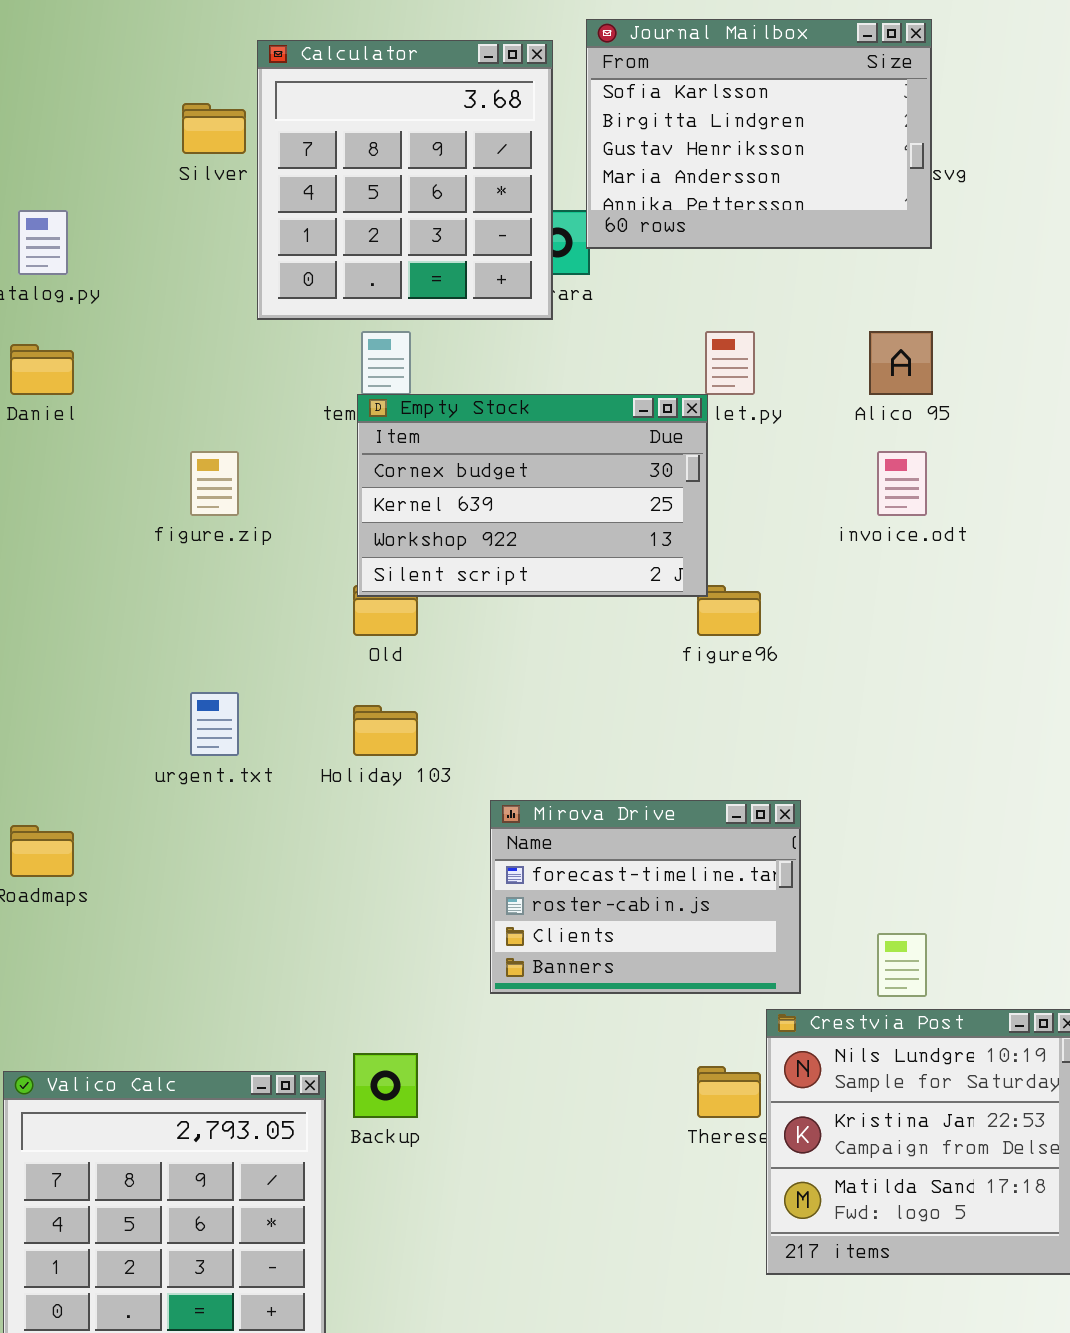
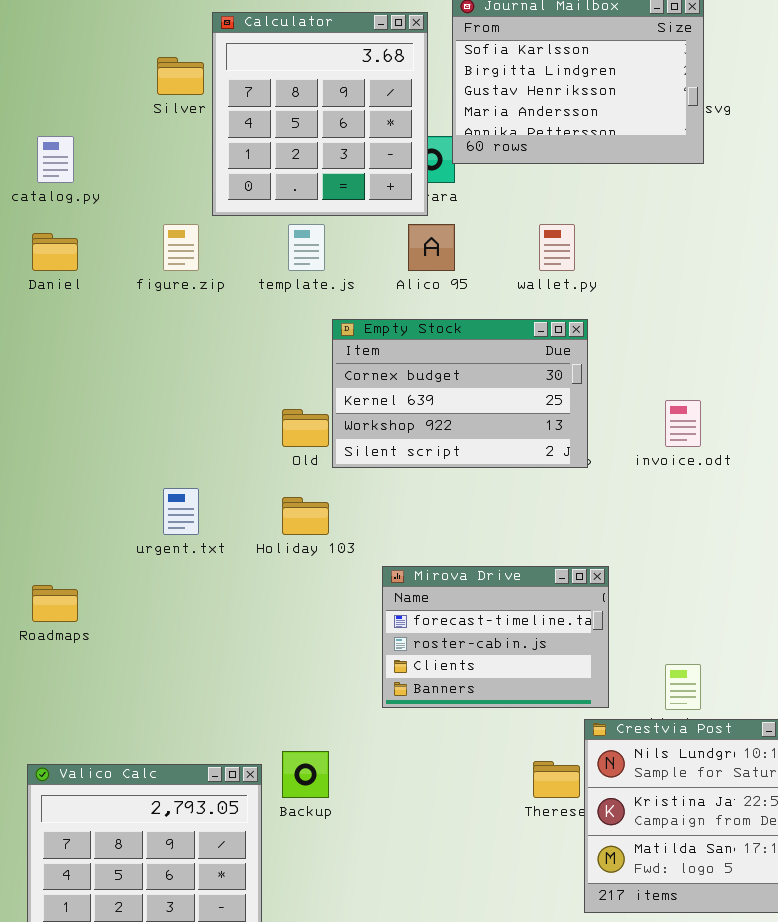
Alico 95: [869,331,933,395] -> [408,224,455,271], moved
Empty Stock: [357,394,708,597] -> [332,319,588,468], moved
figure.zip: [190,451,239,516] -> [163,224,199,271], moved
invoice.odt: [877,451,927,516] -> [665,400,701,447], moved

